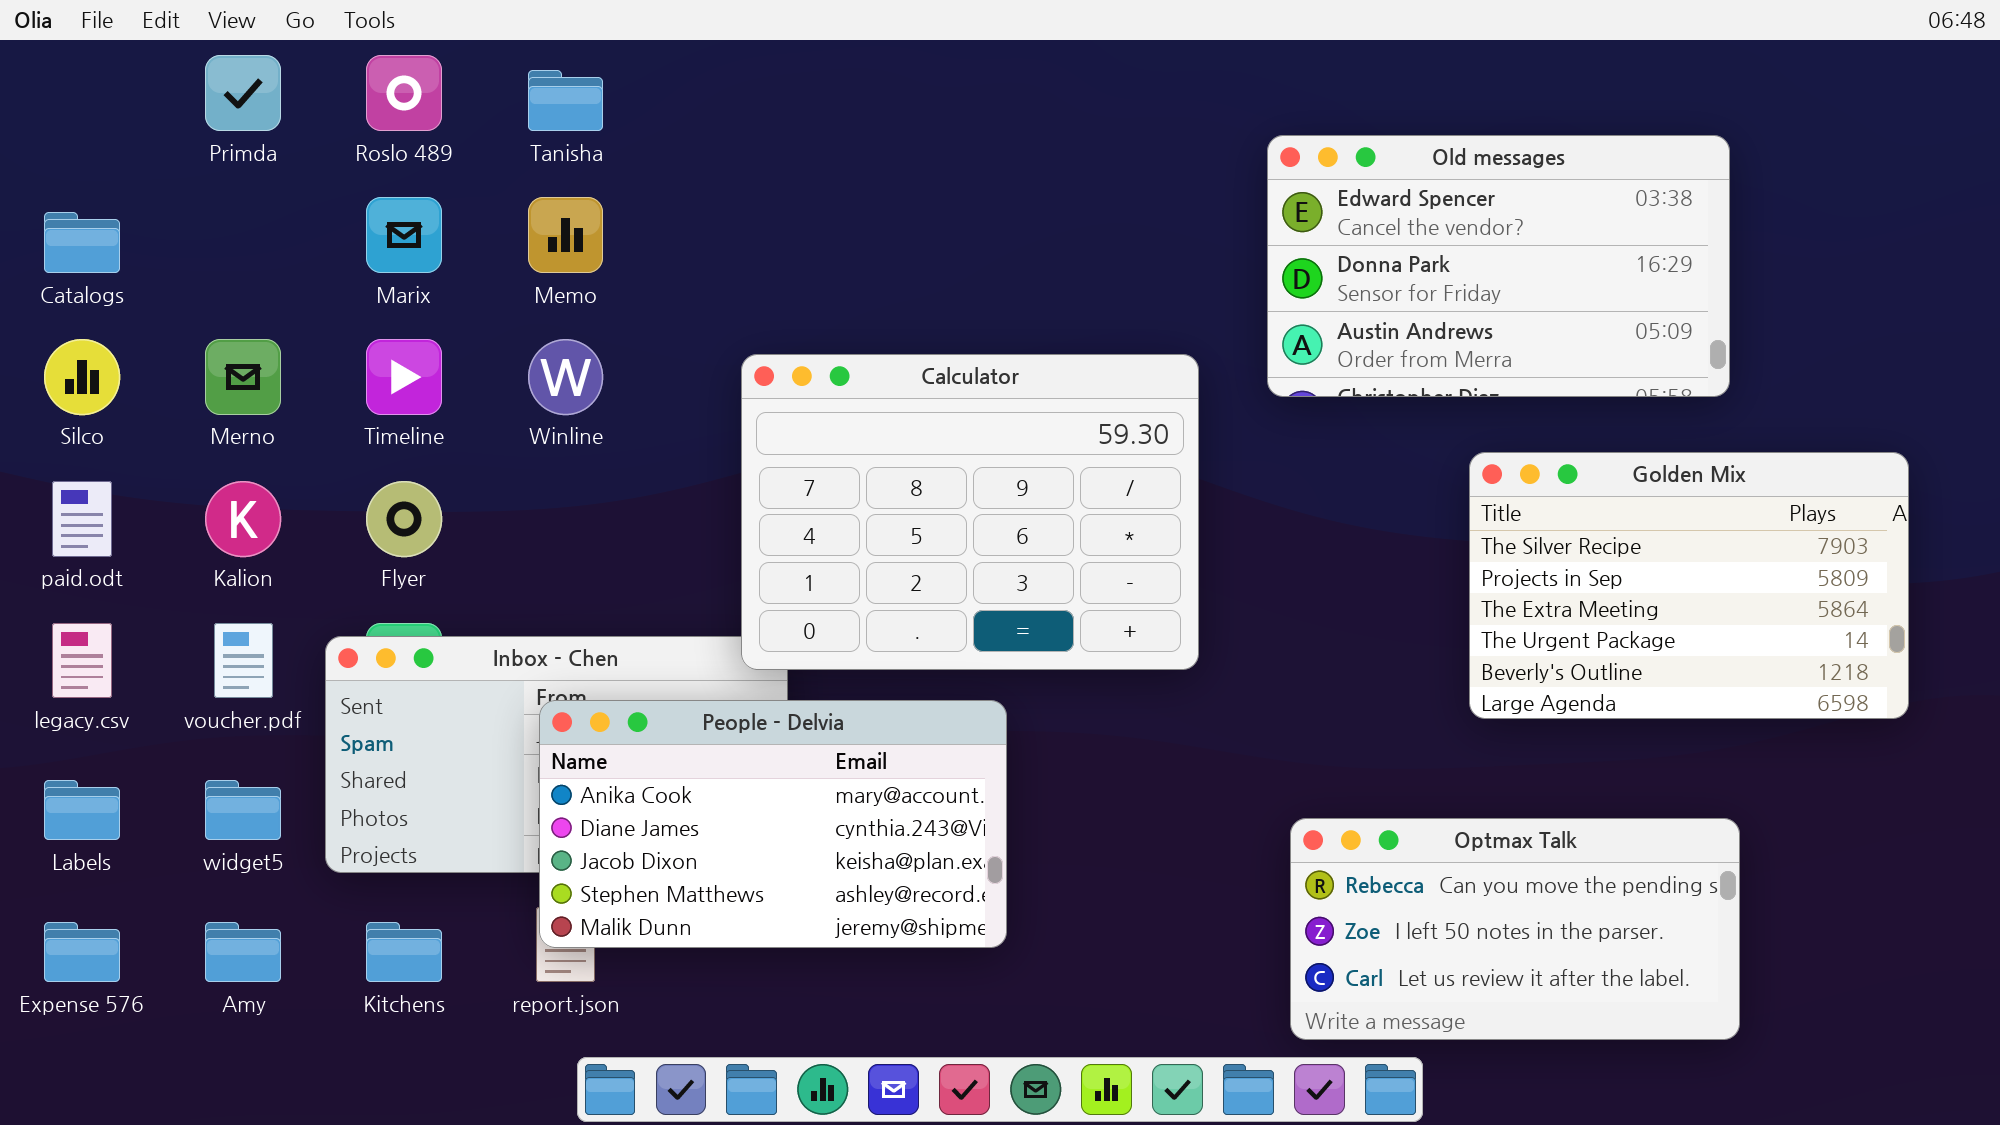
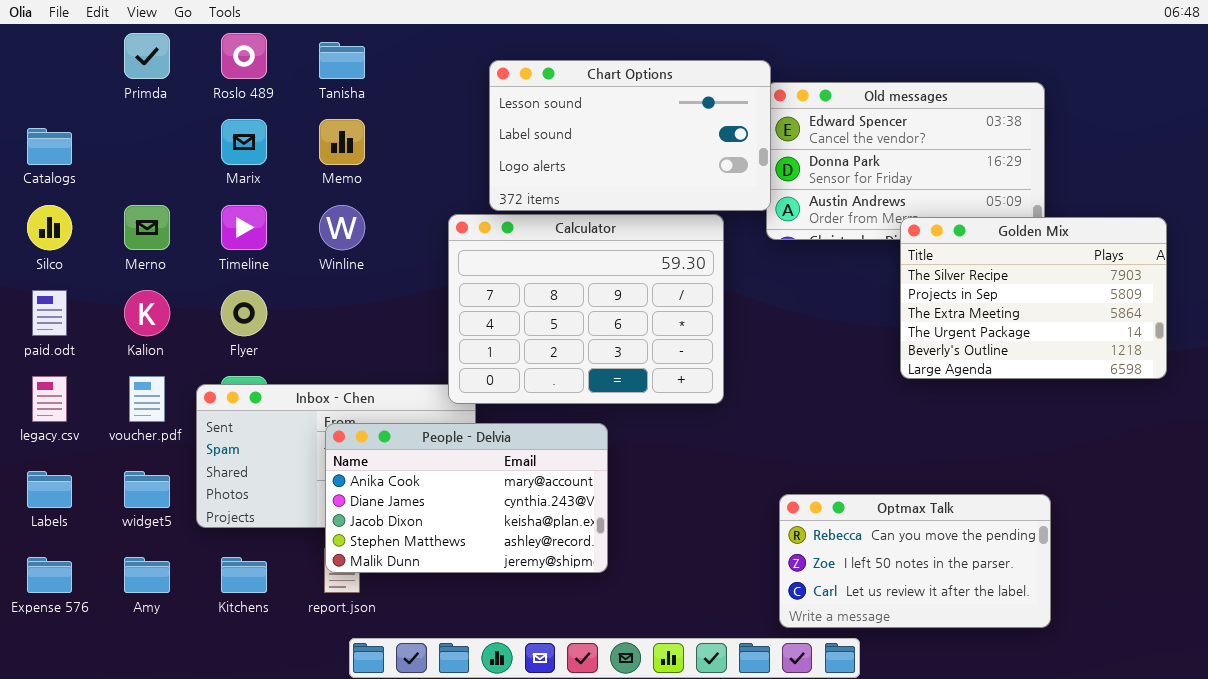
Chart Options: none -> [489,60,771,211], opened
Golden Mix: [1469,452,1909,719] -> [900,217,1167,379], moved

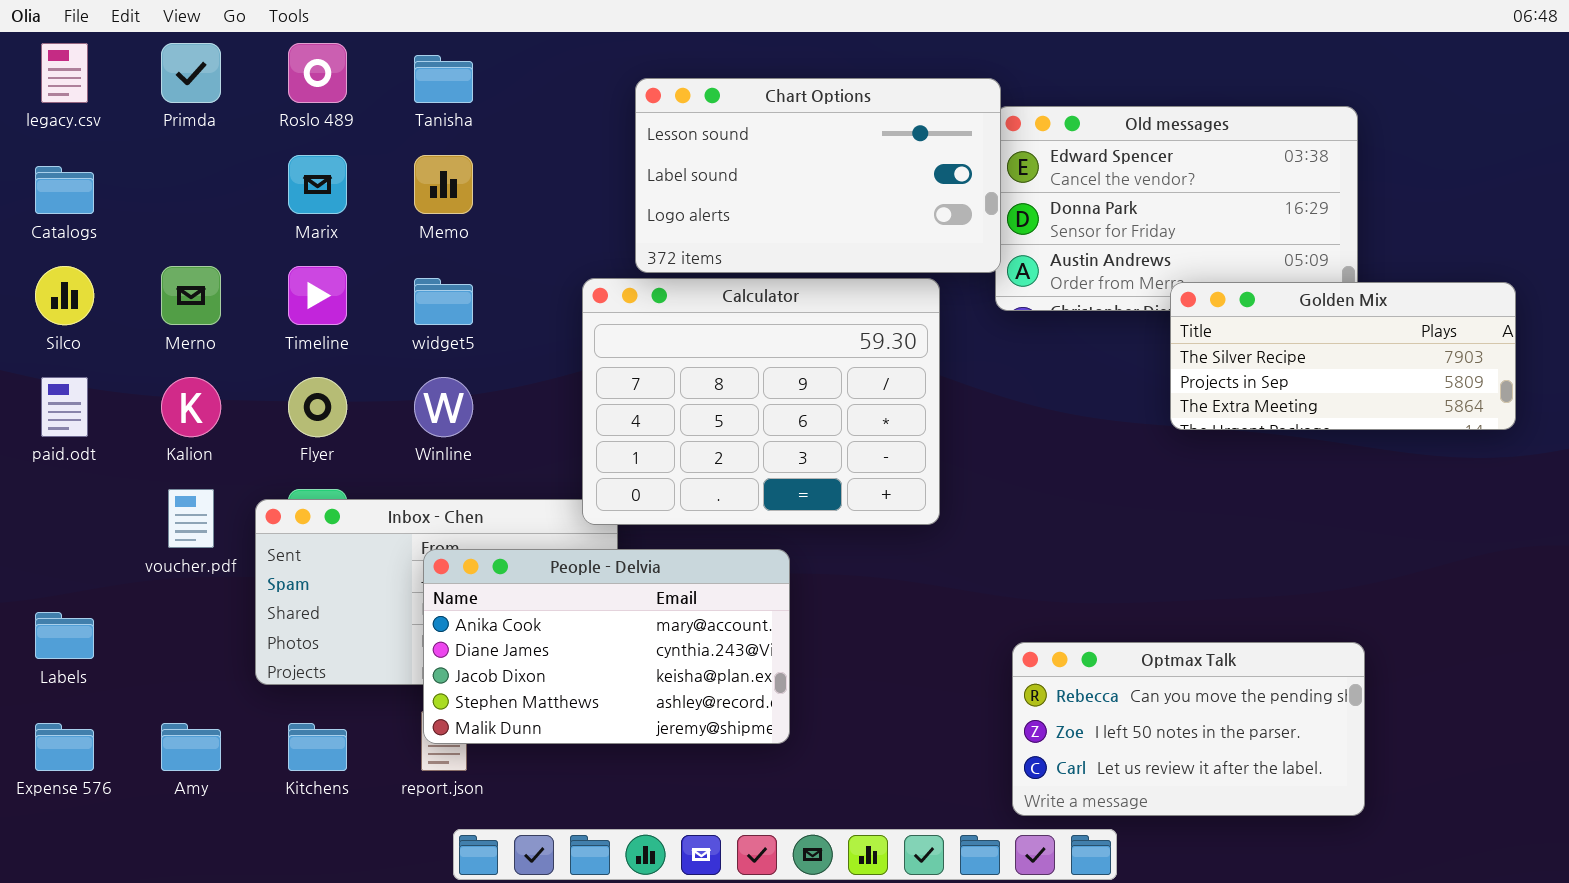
Winline: [319,205,365,250] -> [414,377,473,437], moved
Golden Mix: [900,217,1167,379] -> [1170,282,1516,430], resized
legacy.csv: [32,376,67,422] -> [41,43,88,103], moved
widget5: [124,471,170,508] -> [414,278,473,325], moved

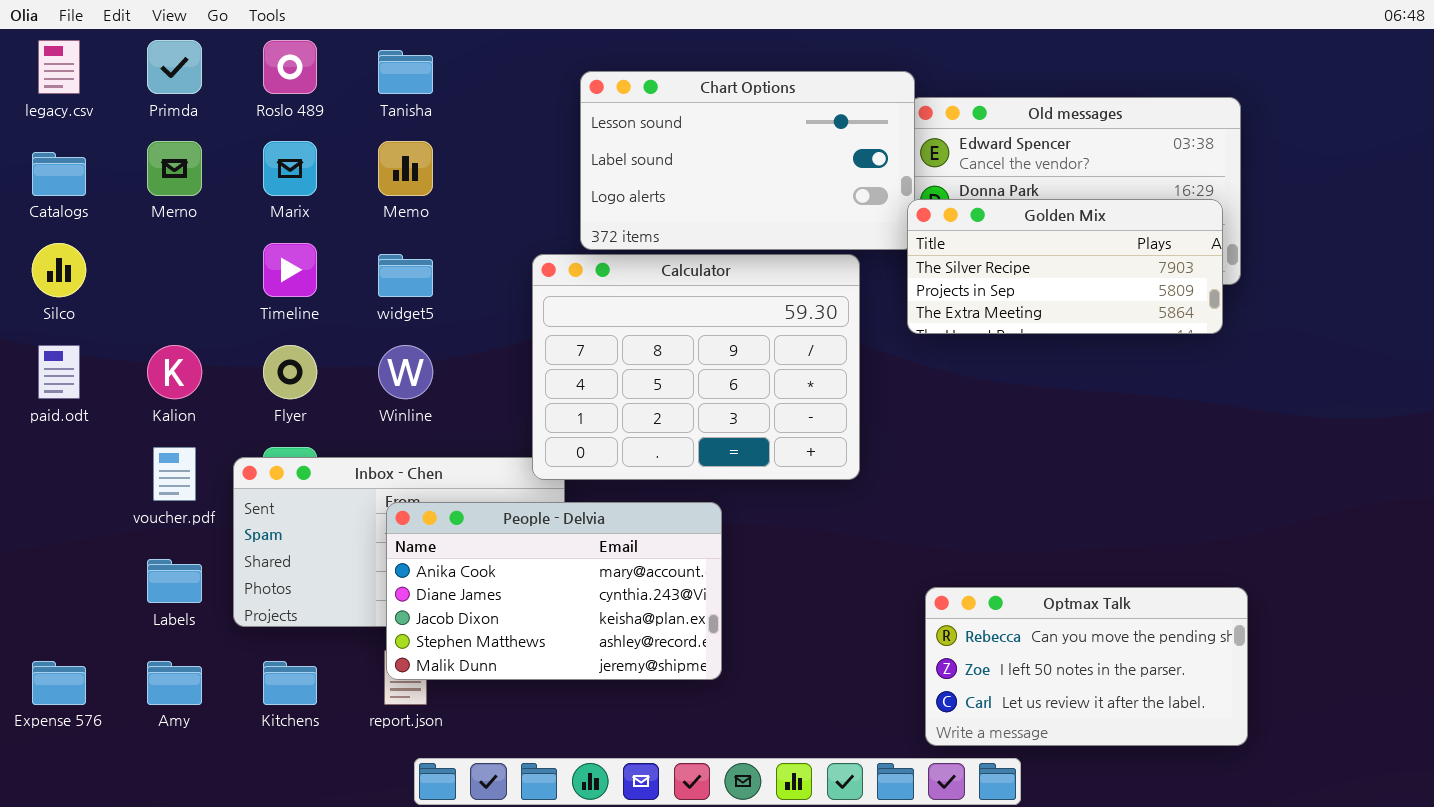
Merno: [161,266,221,325] -> [147,141,202,196], moved
Golden Mix: [1170,282,1516,430] -> [907,199,1223,334], moved
Labels: [35,612,94,659] -> [147,559,202,603], moved

